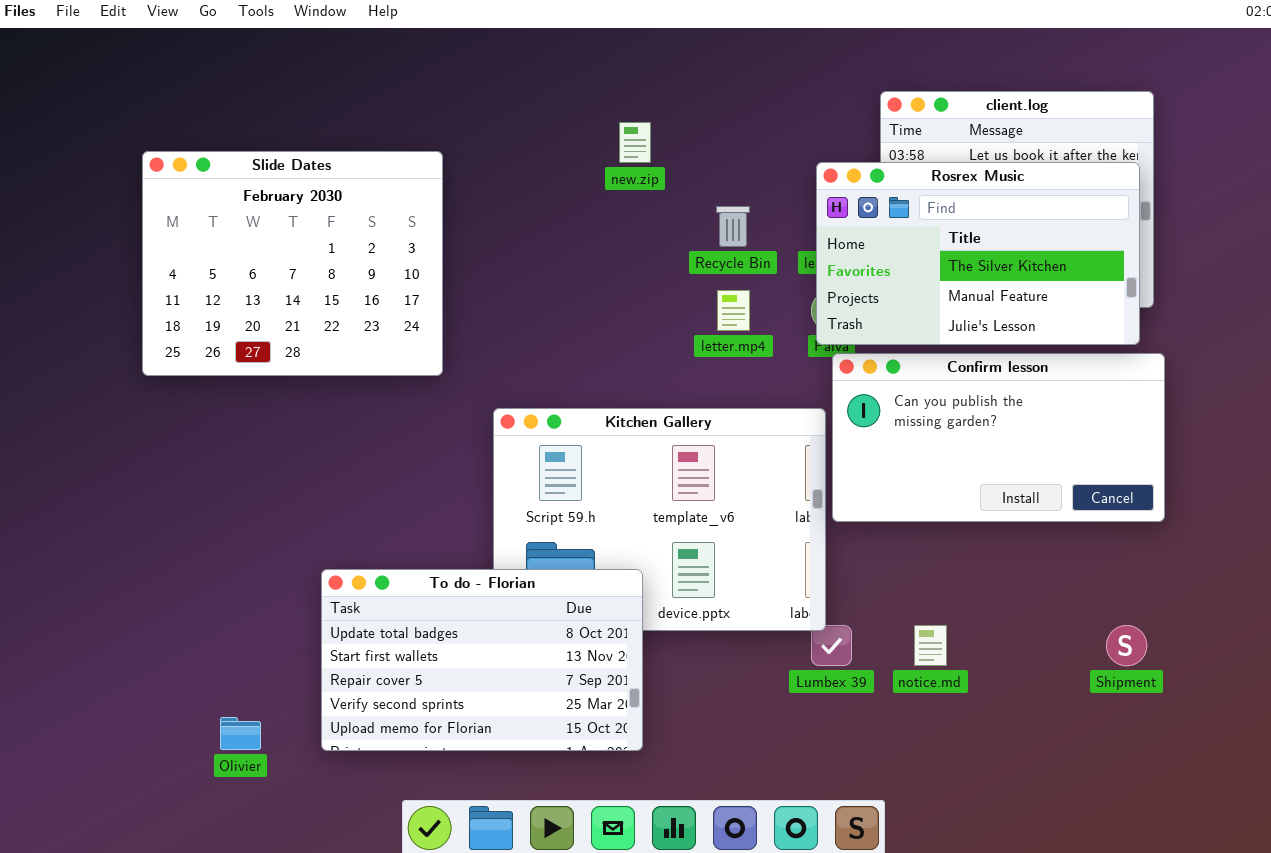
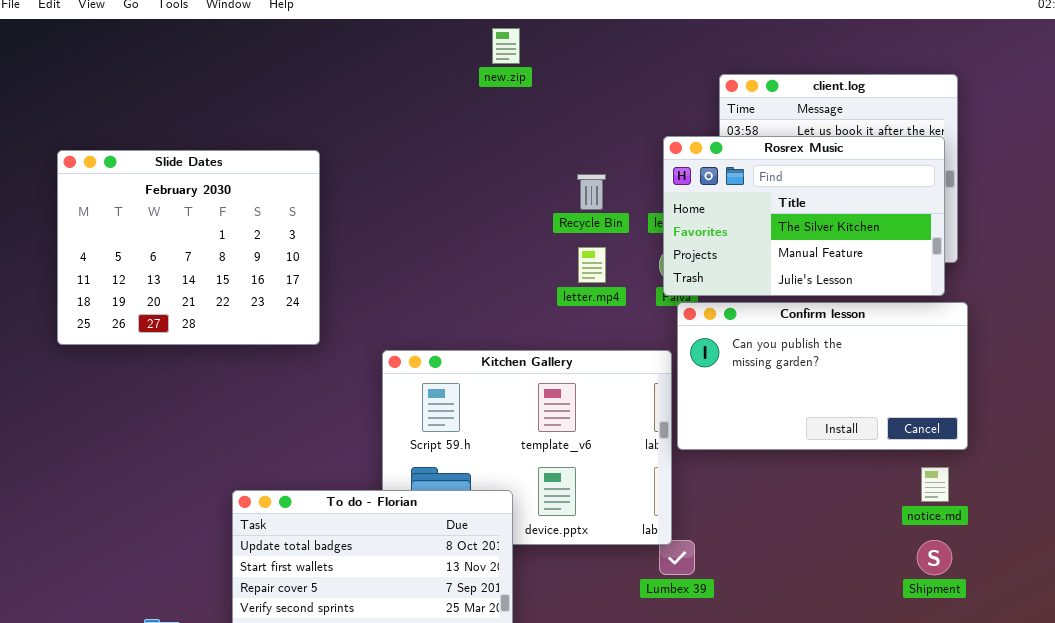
new.zip: [619,122,651,163] -> [492,28,520,64], moved
Slide Dates: [142,151,443,376] -> [57,150,320,345], moved
notice.md: [914,625,947,666] -> [921,467,949,502], moved

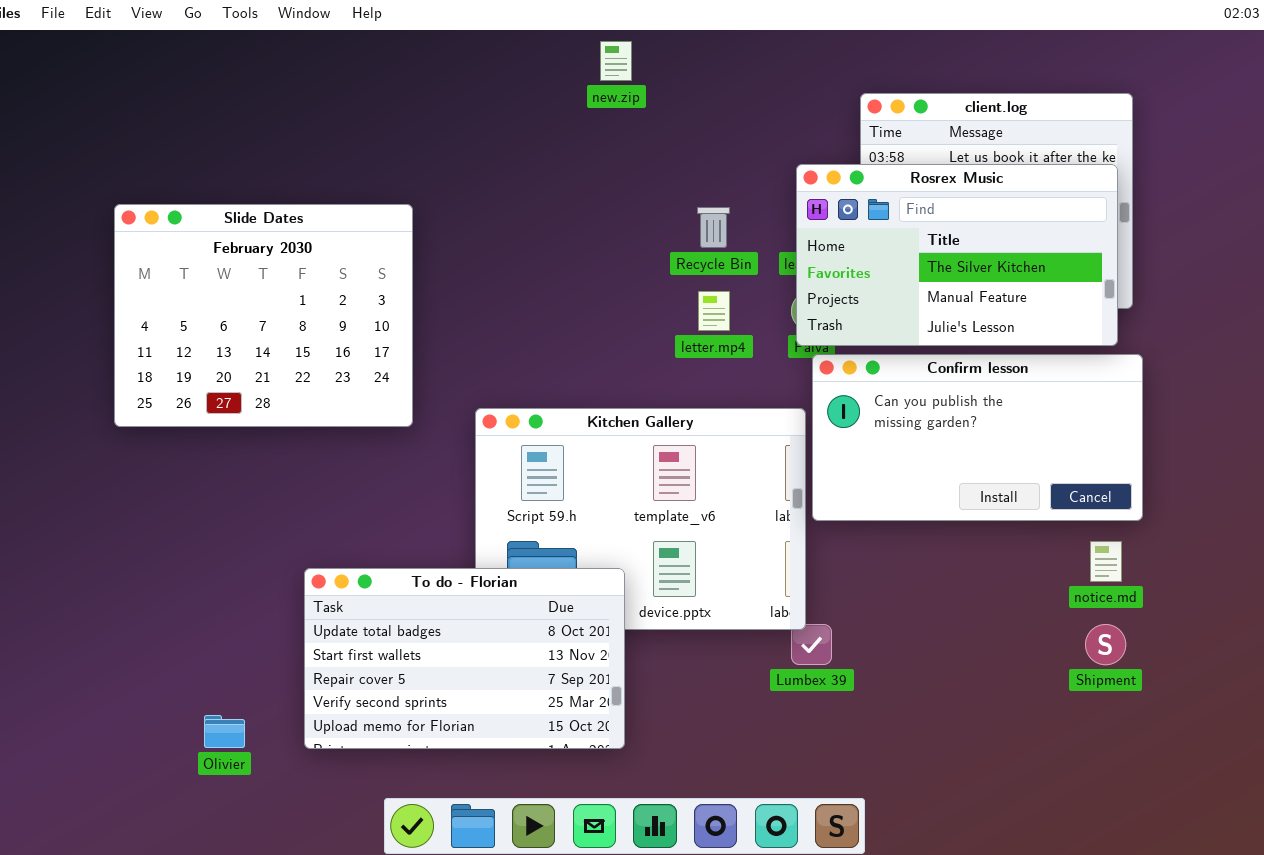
Slide Dates: [57,150,320,345] -> [114,204,413,427], moved

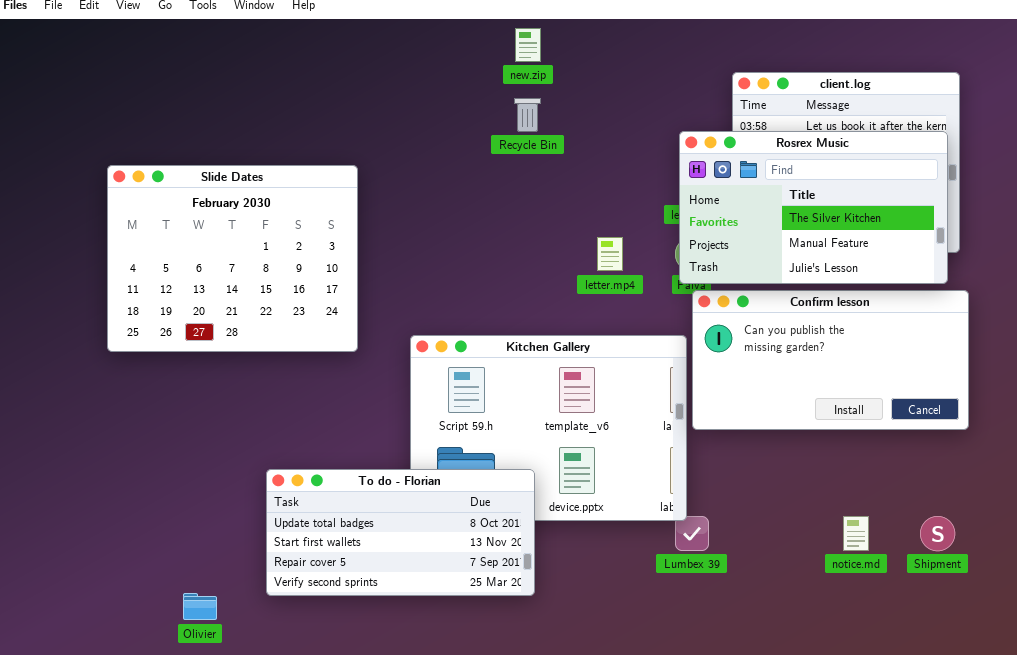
Recycle Bin: [697,207,730,248] -> [514,98,541,132], moved
notice.md: [1090,541,1122,582] -> [843,516,869,551], moved
To do - Florian: [304,568,625,749] -> [266,469,535,596], resized

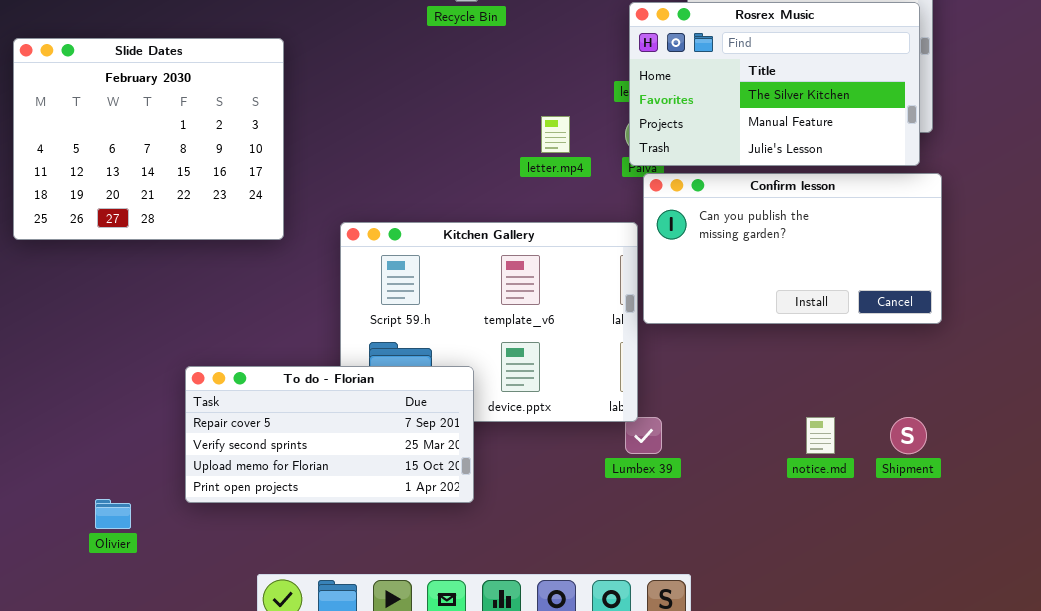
To do - Florian: [266,469,535,596] -> [185,366,474,503], scrolled down 2 rows

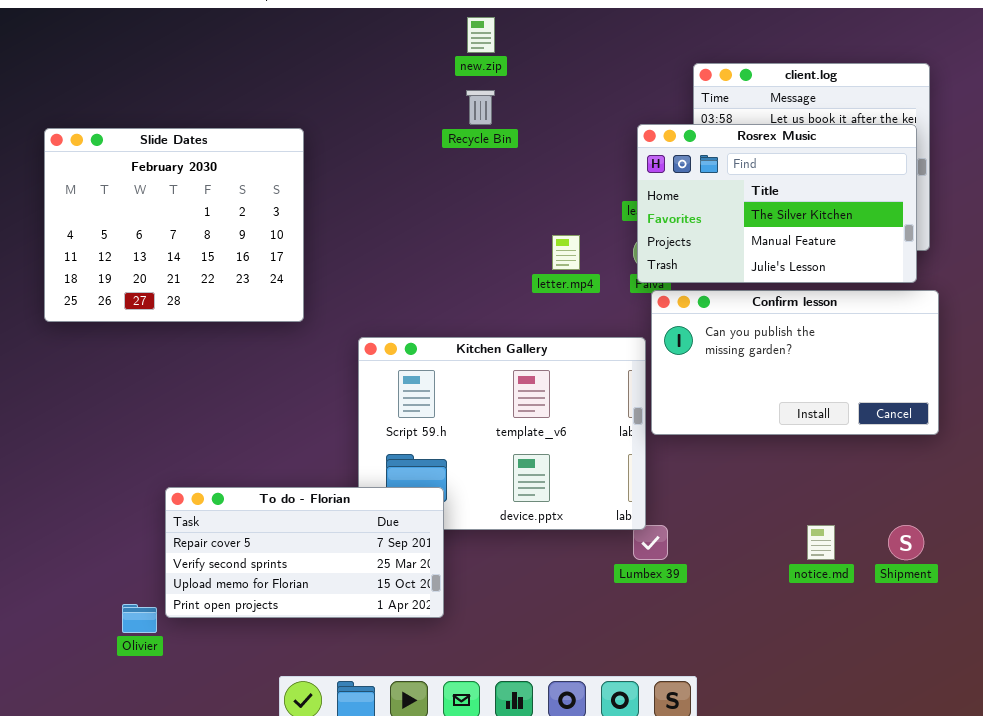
Slide Dates: [13,38,284,240] -> [44,128,304,322], moved
To do - Florian: [185,366,474,503] -> [165,487,444,618], moved

